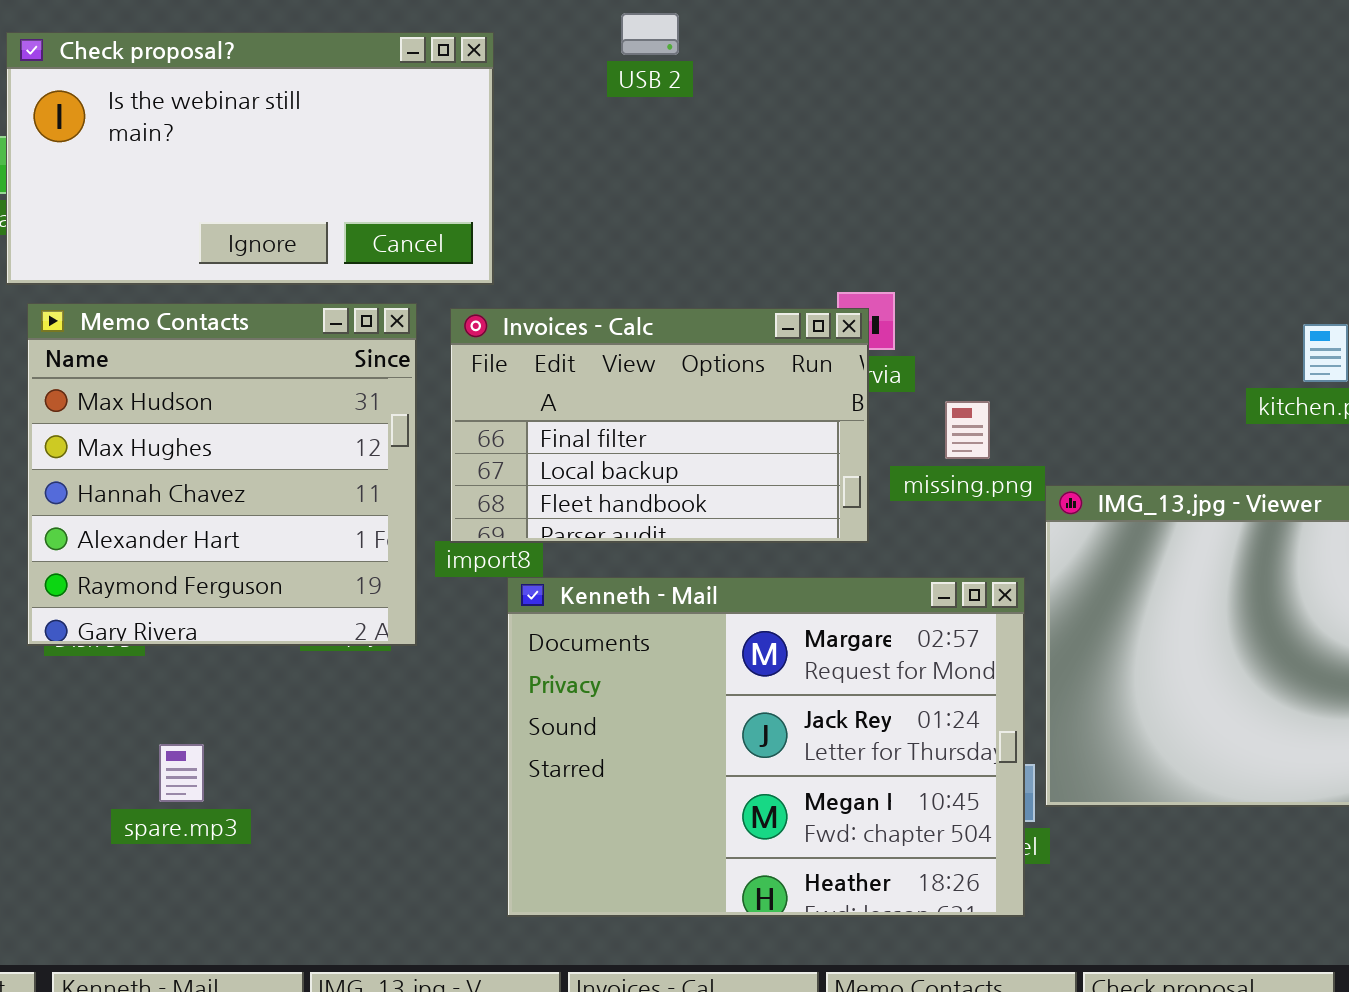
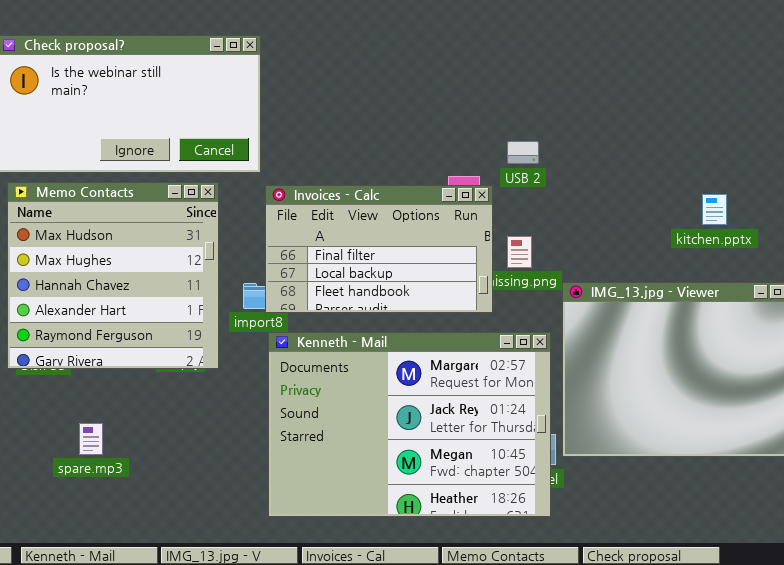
USB 2: [621,13,679,55] -> [507,141,539,164], moved
Invoices - Calc: [450,308,869,543] -> [265,185,493,313], moved

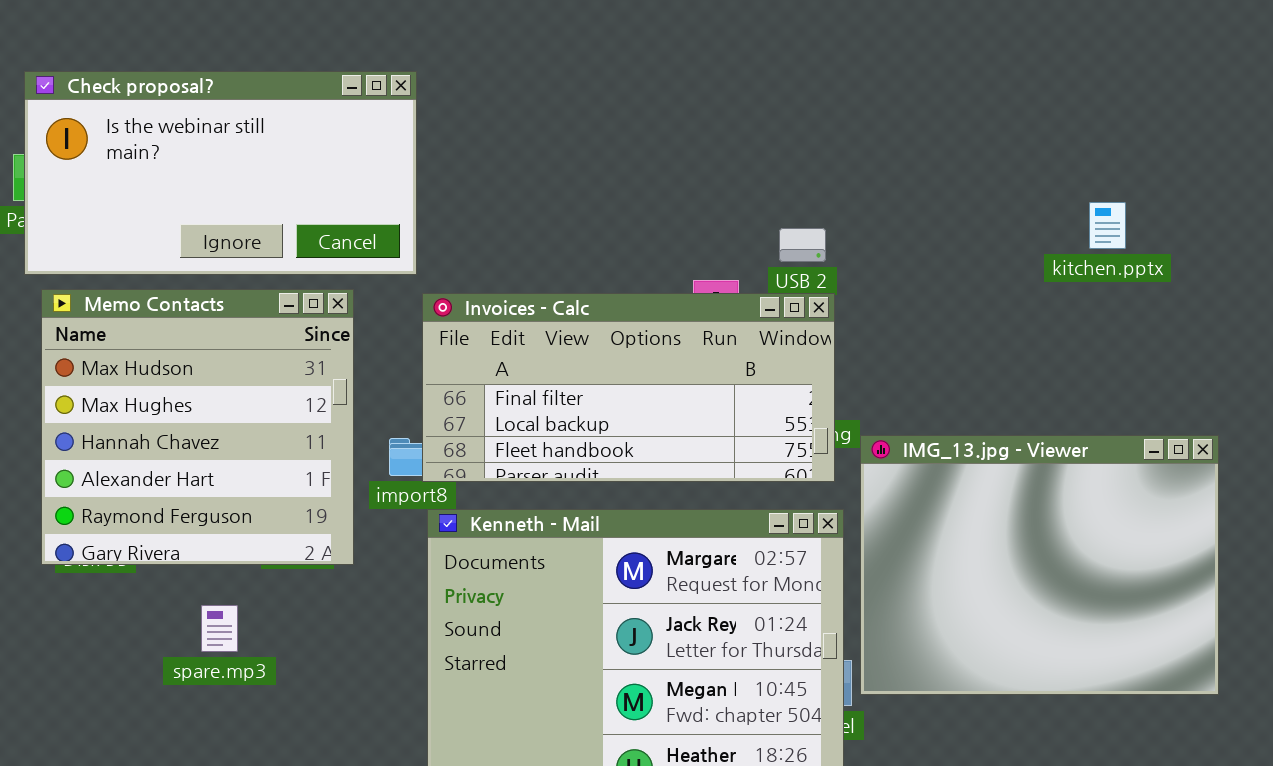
Invoices - Calc: [265,185,493,313] -> [422,293,835,482], resized
kitchen.pptx: [702,194,727,225] -> [1089,202,1126,249], moved
spare.mp3: [79,423,103,455] -> [201,605,238,652], moved

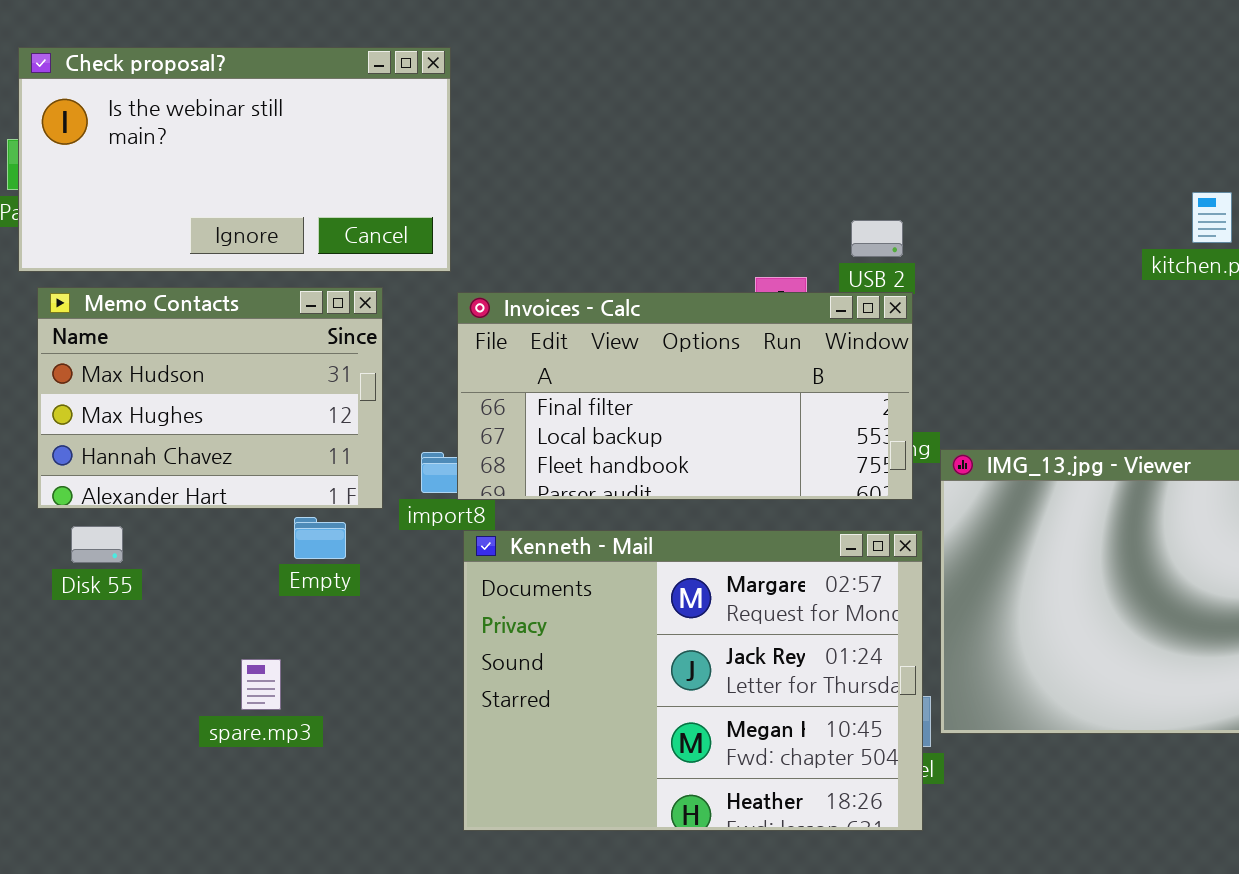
Memo Contacts: [41,289,354,565] -> [37,287,383,509], resized
spare.mp3: [201,605,238,652] -> [241,659,281,710], moved

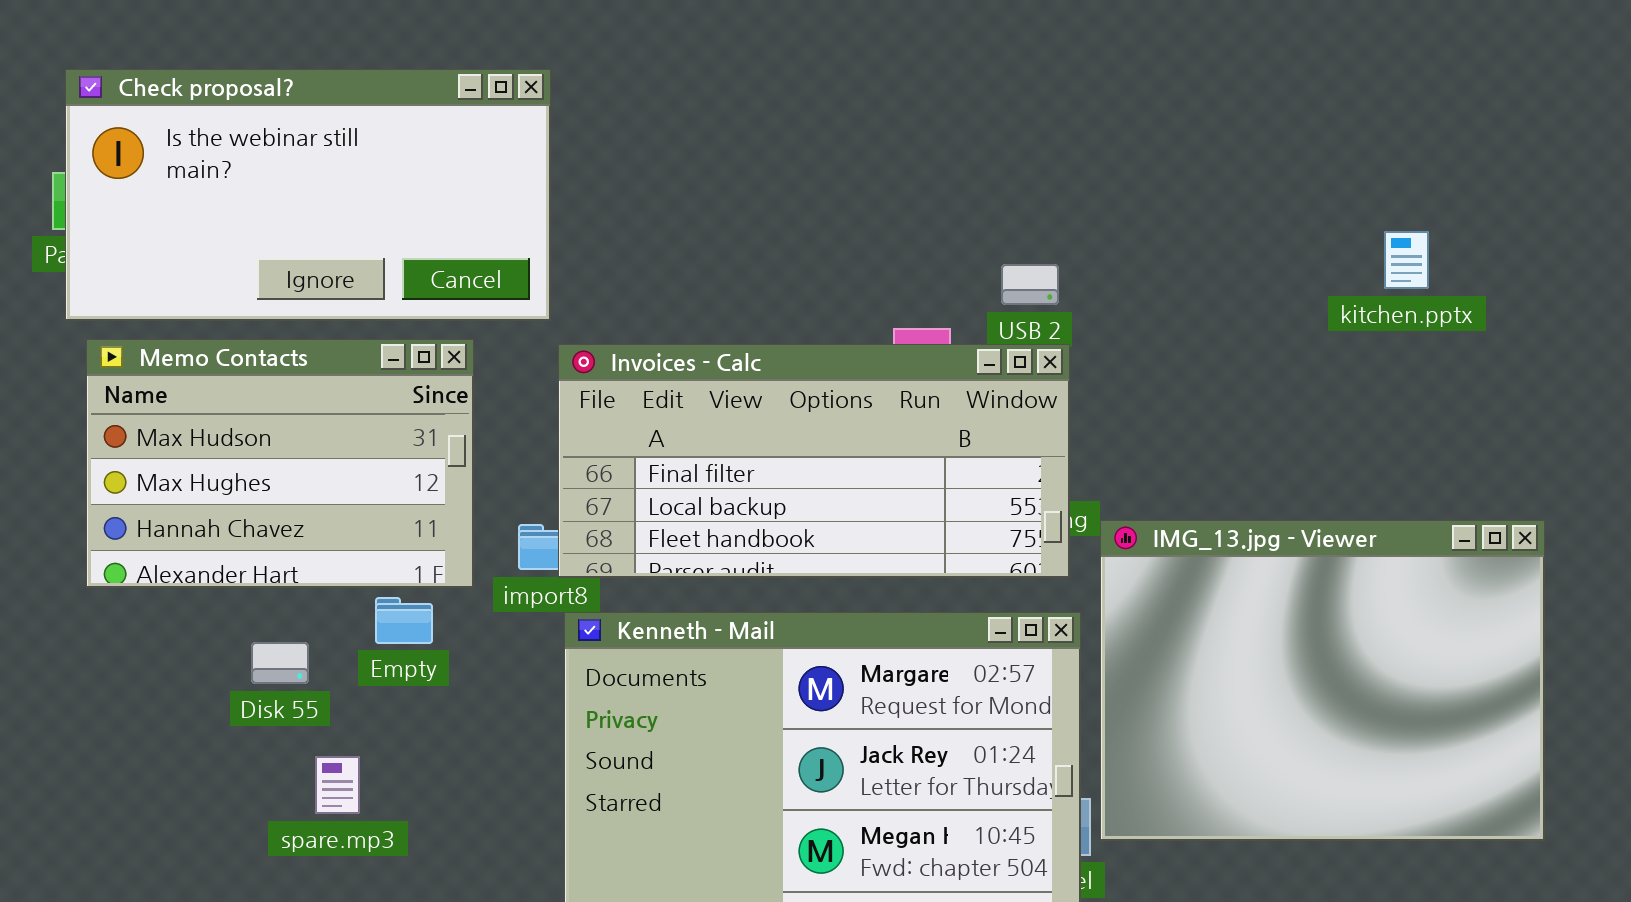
Disk 55: [71,526,123,563] -> [251,642,309,684], moved

